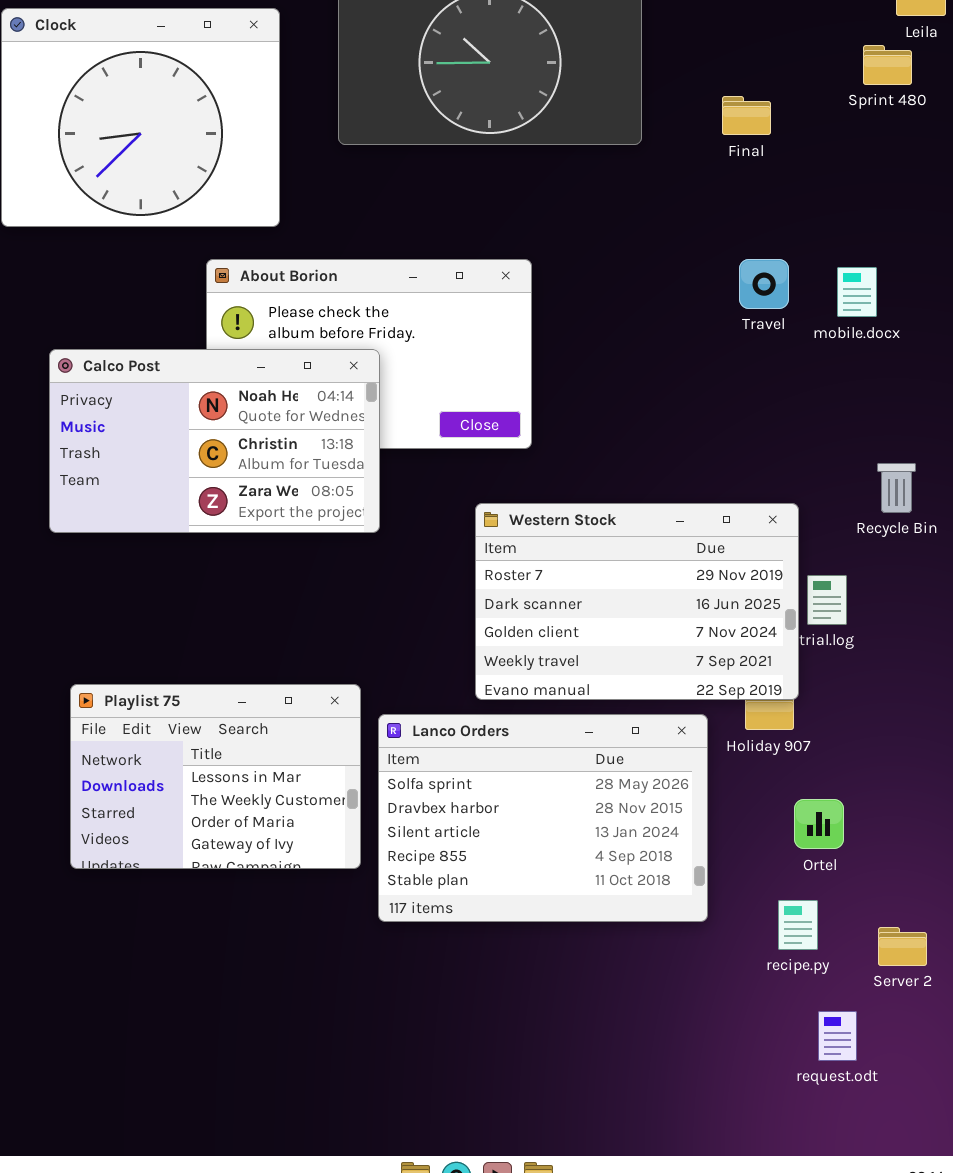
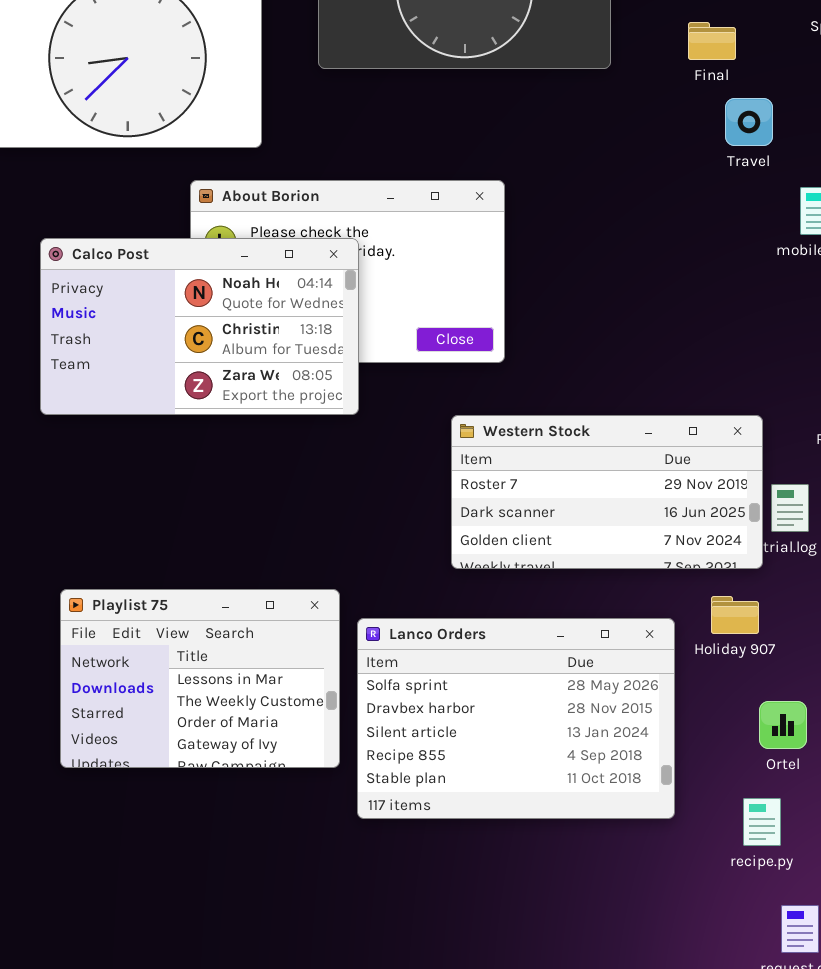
Travel: [739,259,789,309] -> [725,98,773,146], moved
Calco Post: [49,349,380,533] -> [40,238,359,415], moved
Western Stock: [475,503,799,700] -> [451,415,763,569], resized

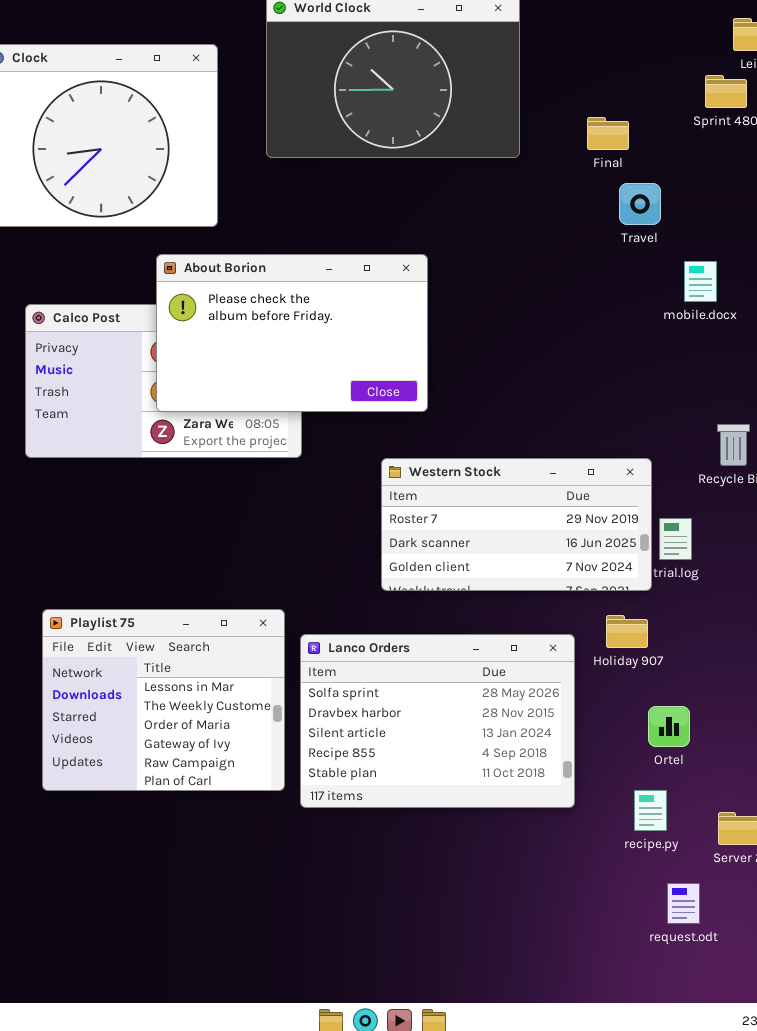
About Borion: [190,180,505,363] -> [156,254,428,412], raised
Playlist 75: [60,589,340,768] -> [42,609,285,791], resized

